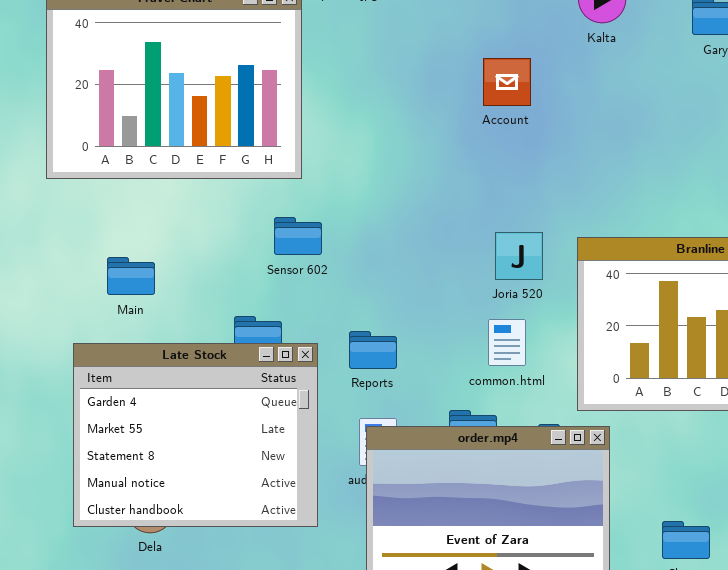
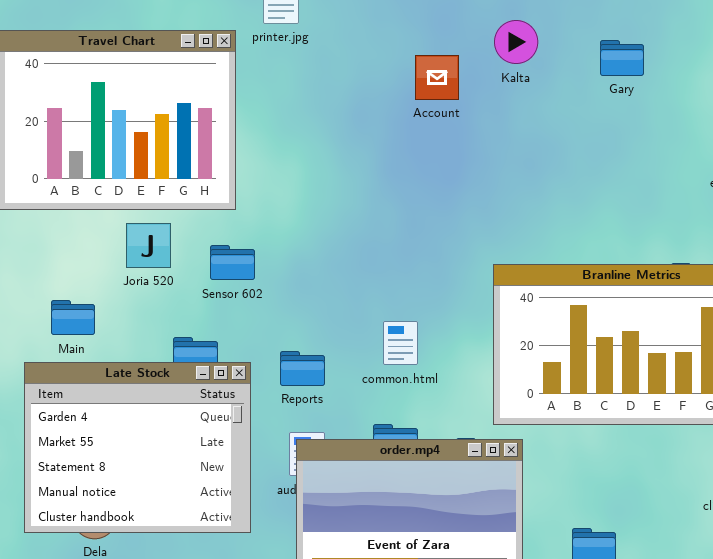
Account: [483,58,531,106] -> [415,55,459,100], moved
Joria 520: [495,232,543,280] -> [126,223,171,268], moved
Main: [107,257,155,295] -> [51,300,95,335], moved
common.html: [488,319,526,366] -> [383,321,418,365], moved

